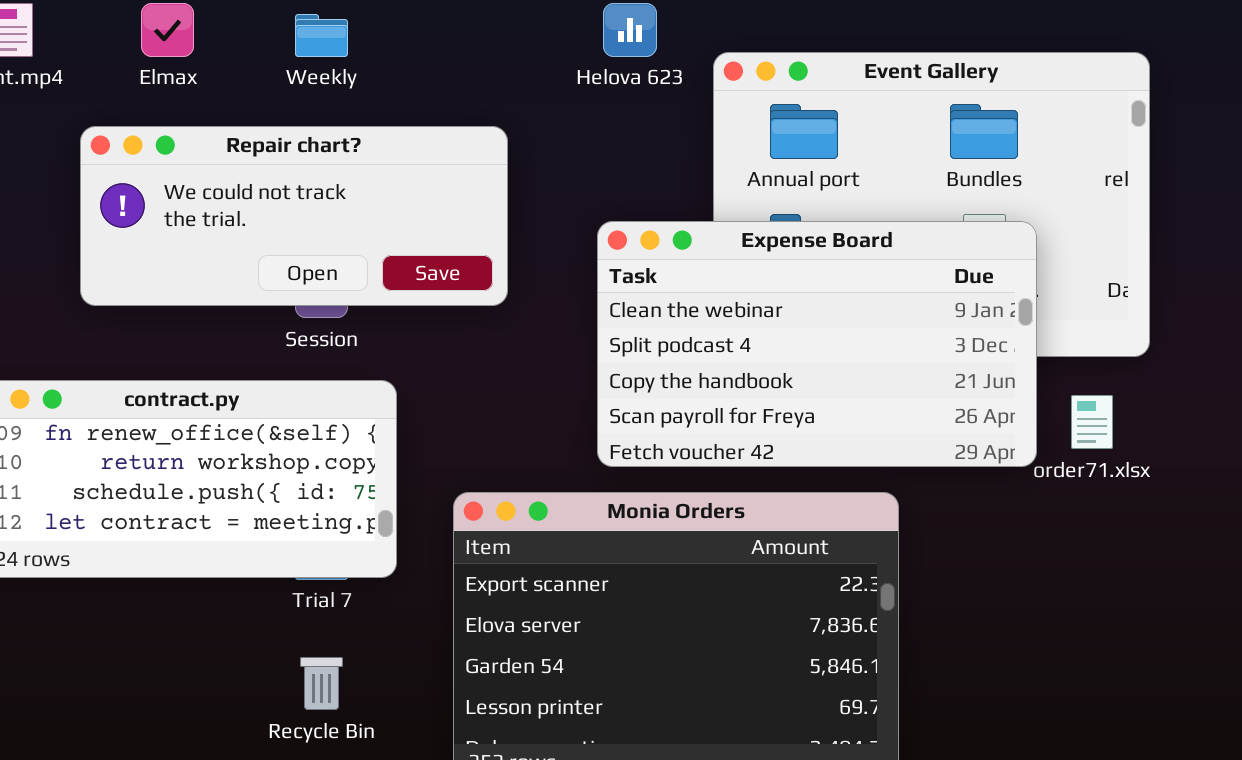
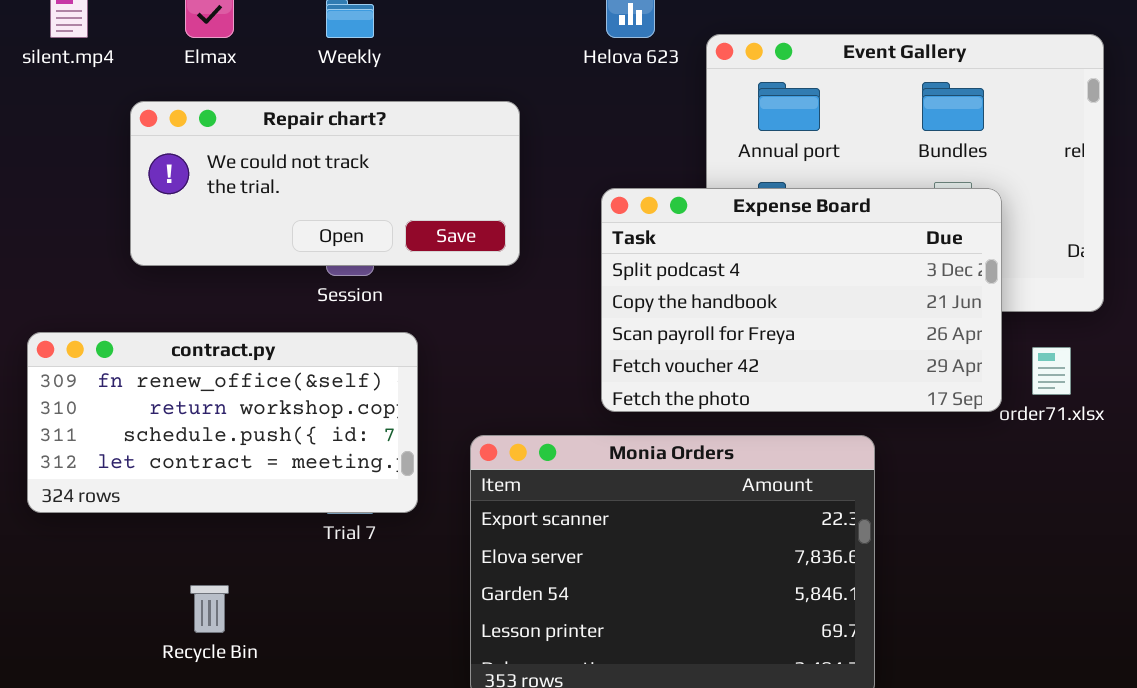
Expense Board: [597,221,1037,467] -> [601,188,1002,412], scrolled down 1 row
Recycle Bin: [300,657,343,710] -> [190,585,229,633], moved

